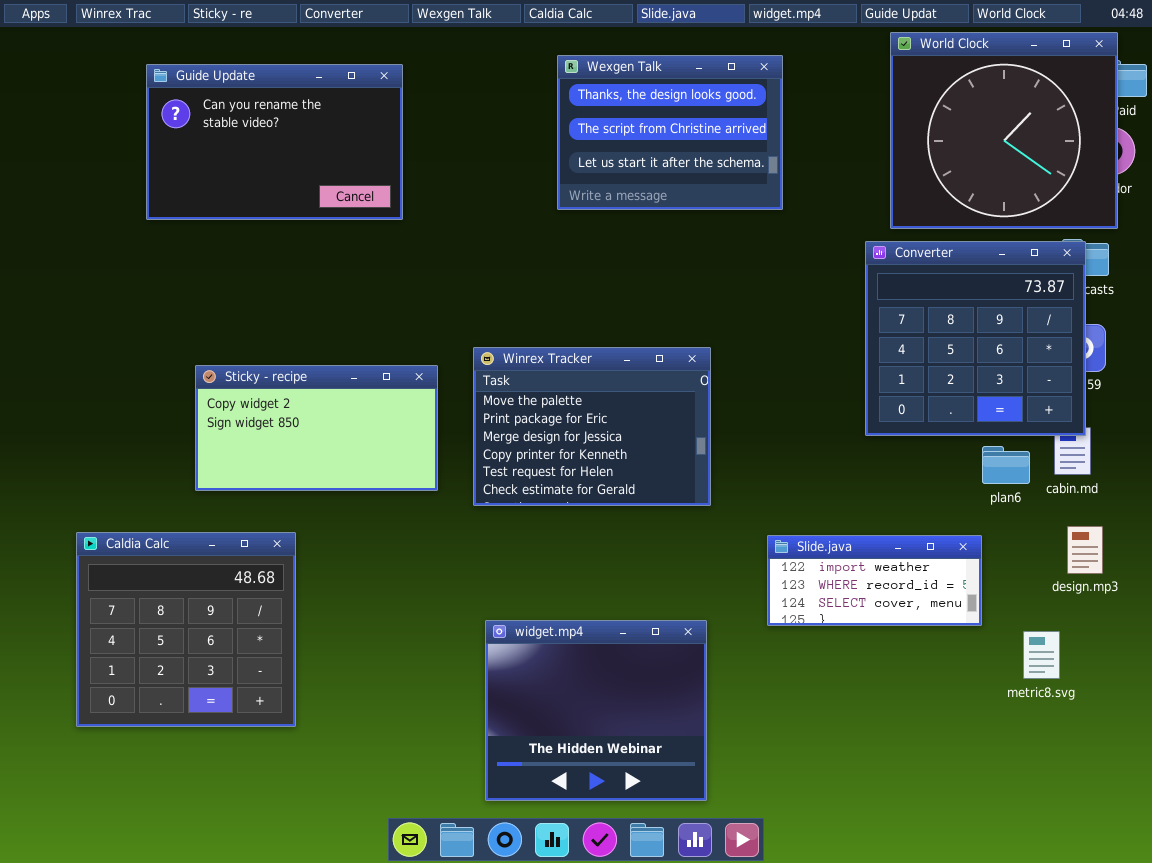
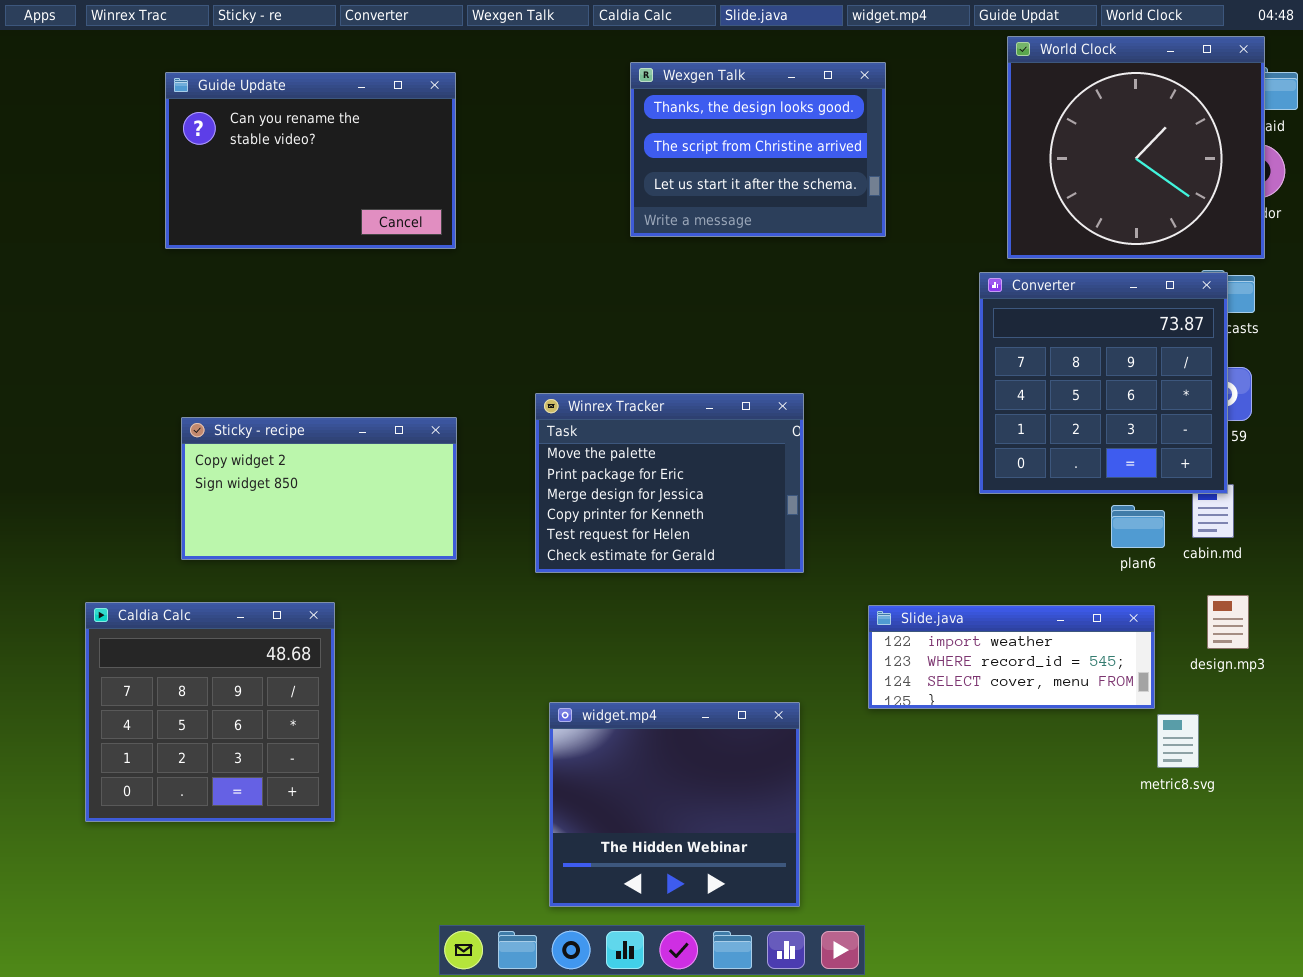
Sticky - recipe: [195,365,438,491] -> [181,417,457,560], moved
Slide.java: [767,535,982,626] -> [868,605,1155,709], resized

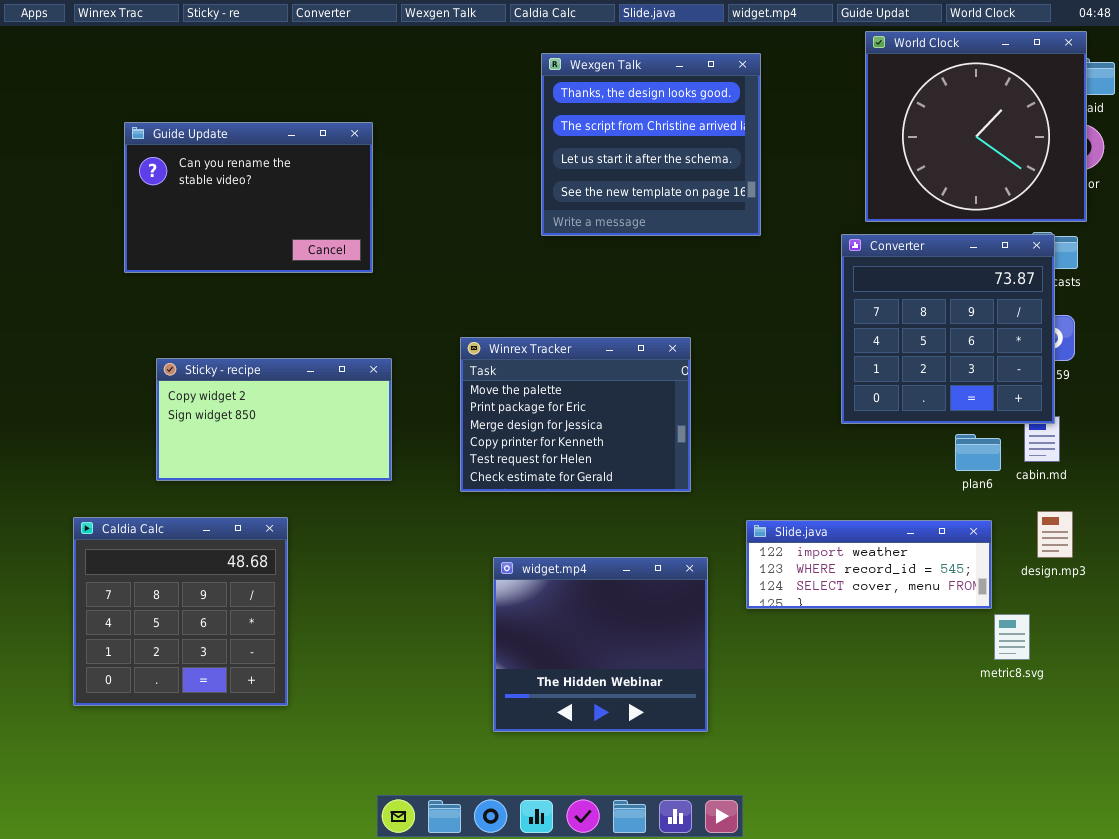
Wexgen Talk: [630,62,886,237] -> [541,53,761,236], resized
Guide Update: [165,72,456,249] -> [124,122,373,273], moved
widget.mp4: [549,702,800,907] -> [493,557,708,732], moved

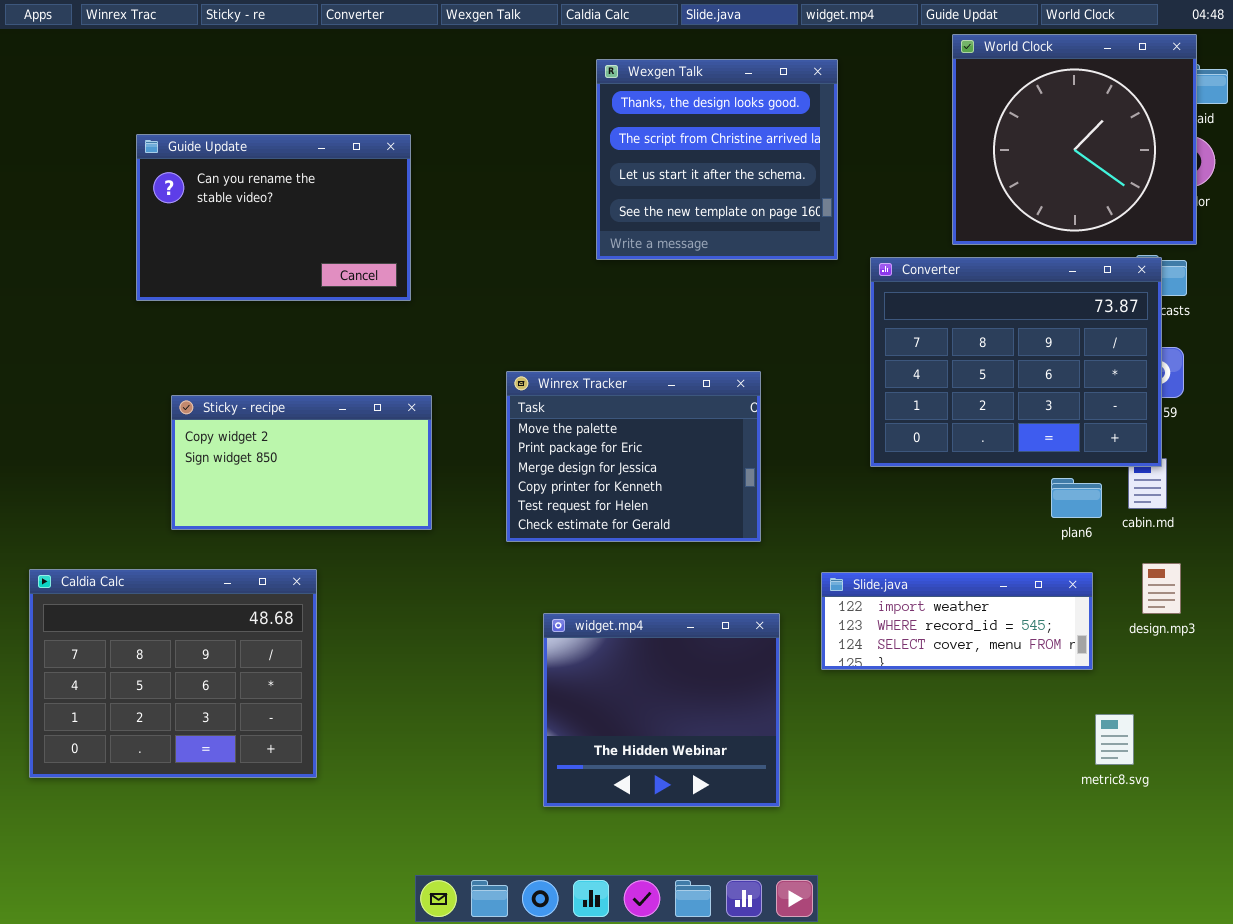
Converter: [841,234,1055,424] -> [870,257,1162,467], resized
Caldia Calc: [73,517,288,706] -> [29,569,317,778], resized
metric8.svg: [994,614,1030,660] -> [1095,714,1134,765], moved

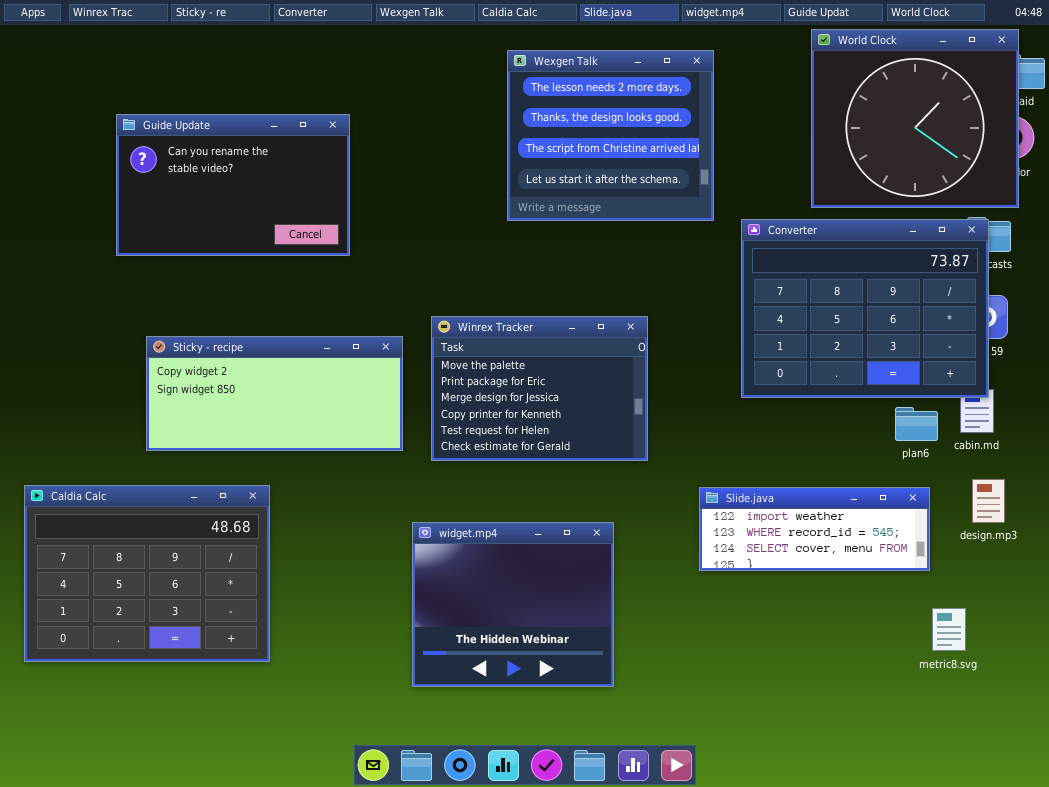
Wexgen Talk: [596,59,838,260] -> [507,50,714,221], scrolled up 1 row
Sticky - recipe: [171,395,432,530] -> [146,336,403,451], resized
widget.mp4: [543,613,780,807] -> [412,522,614,687], moved

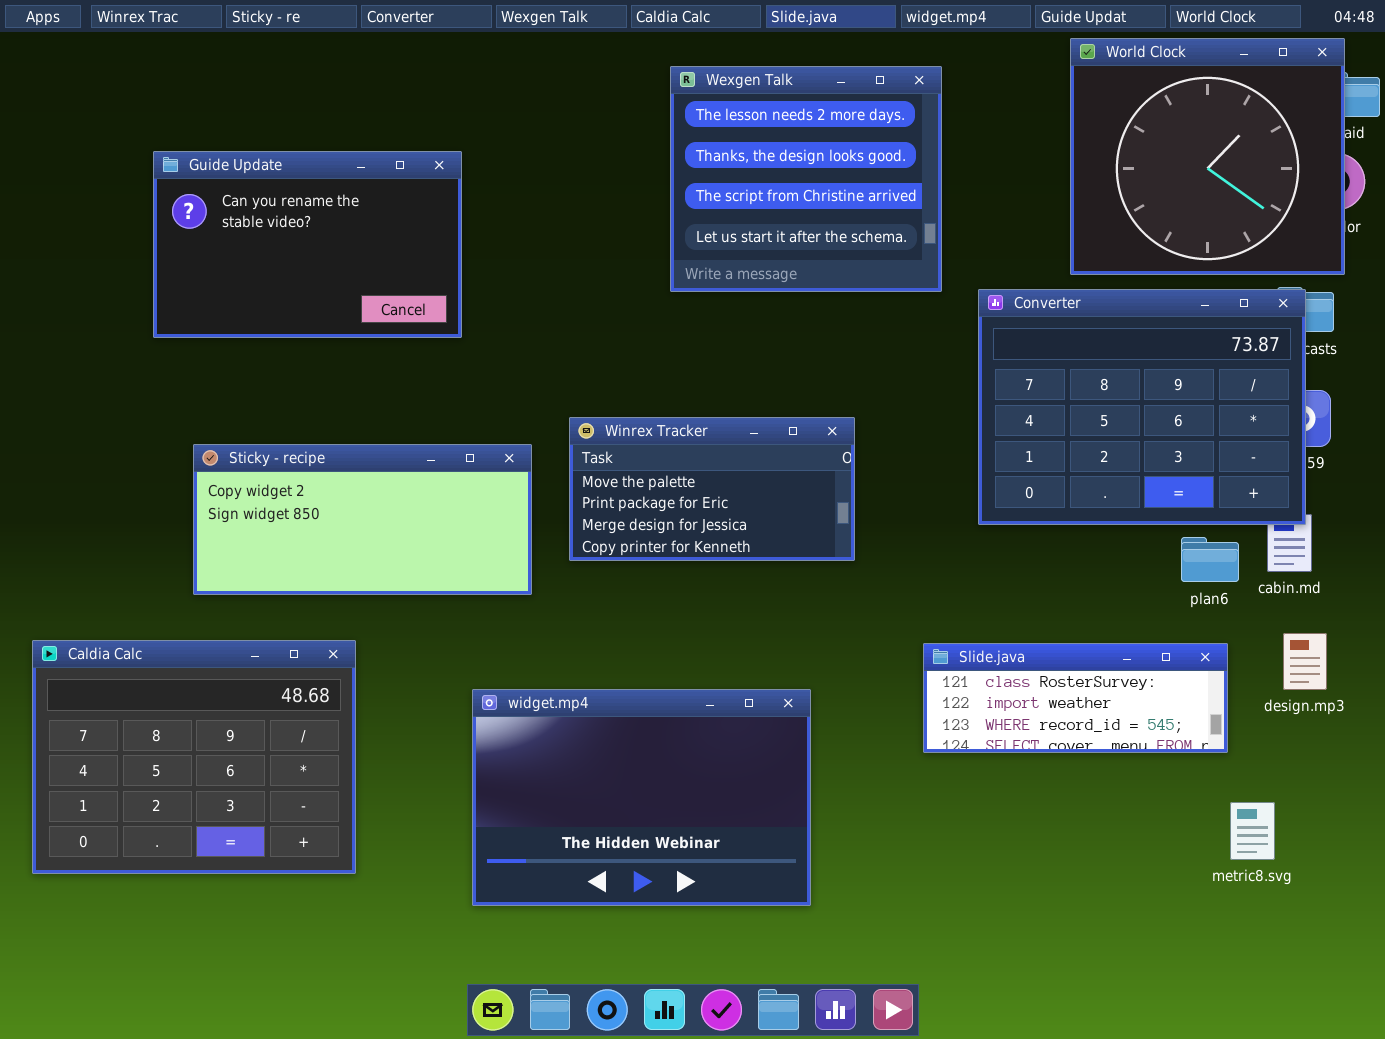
Winrex Tracker: [431,316,648,461] -> [569,417,855,561], resized
Slide.java: [699,487,930,571] -> [923,643,1228,753], scrolled up 1 row
widget.mp4: [412,522,614,687] -> [472,689,811,906], resized

